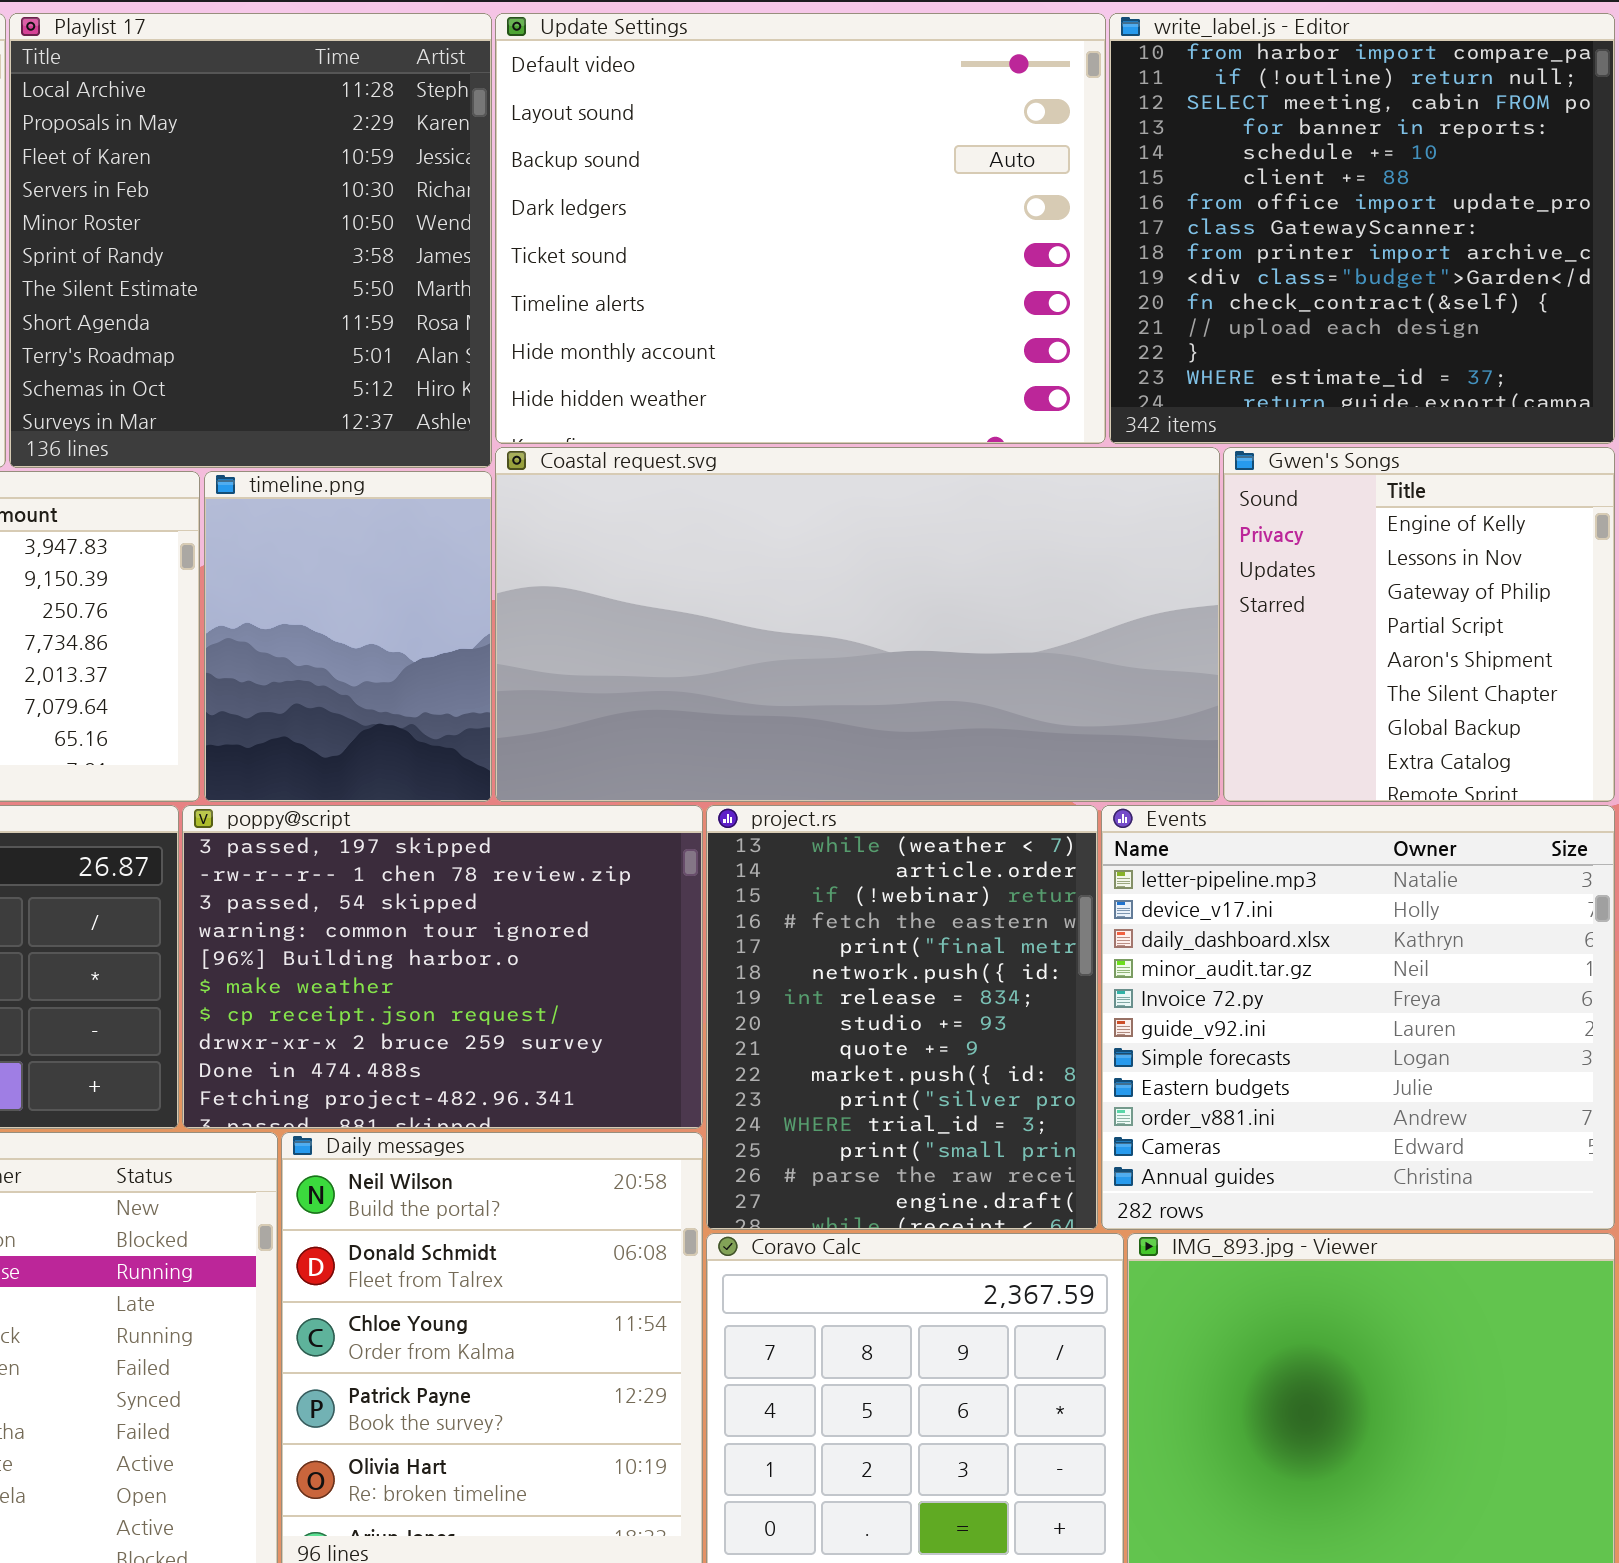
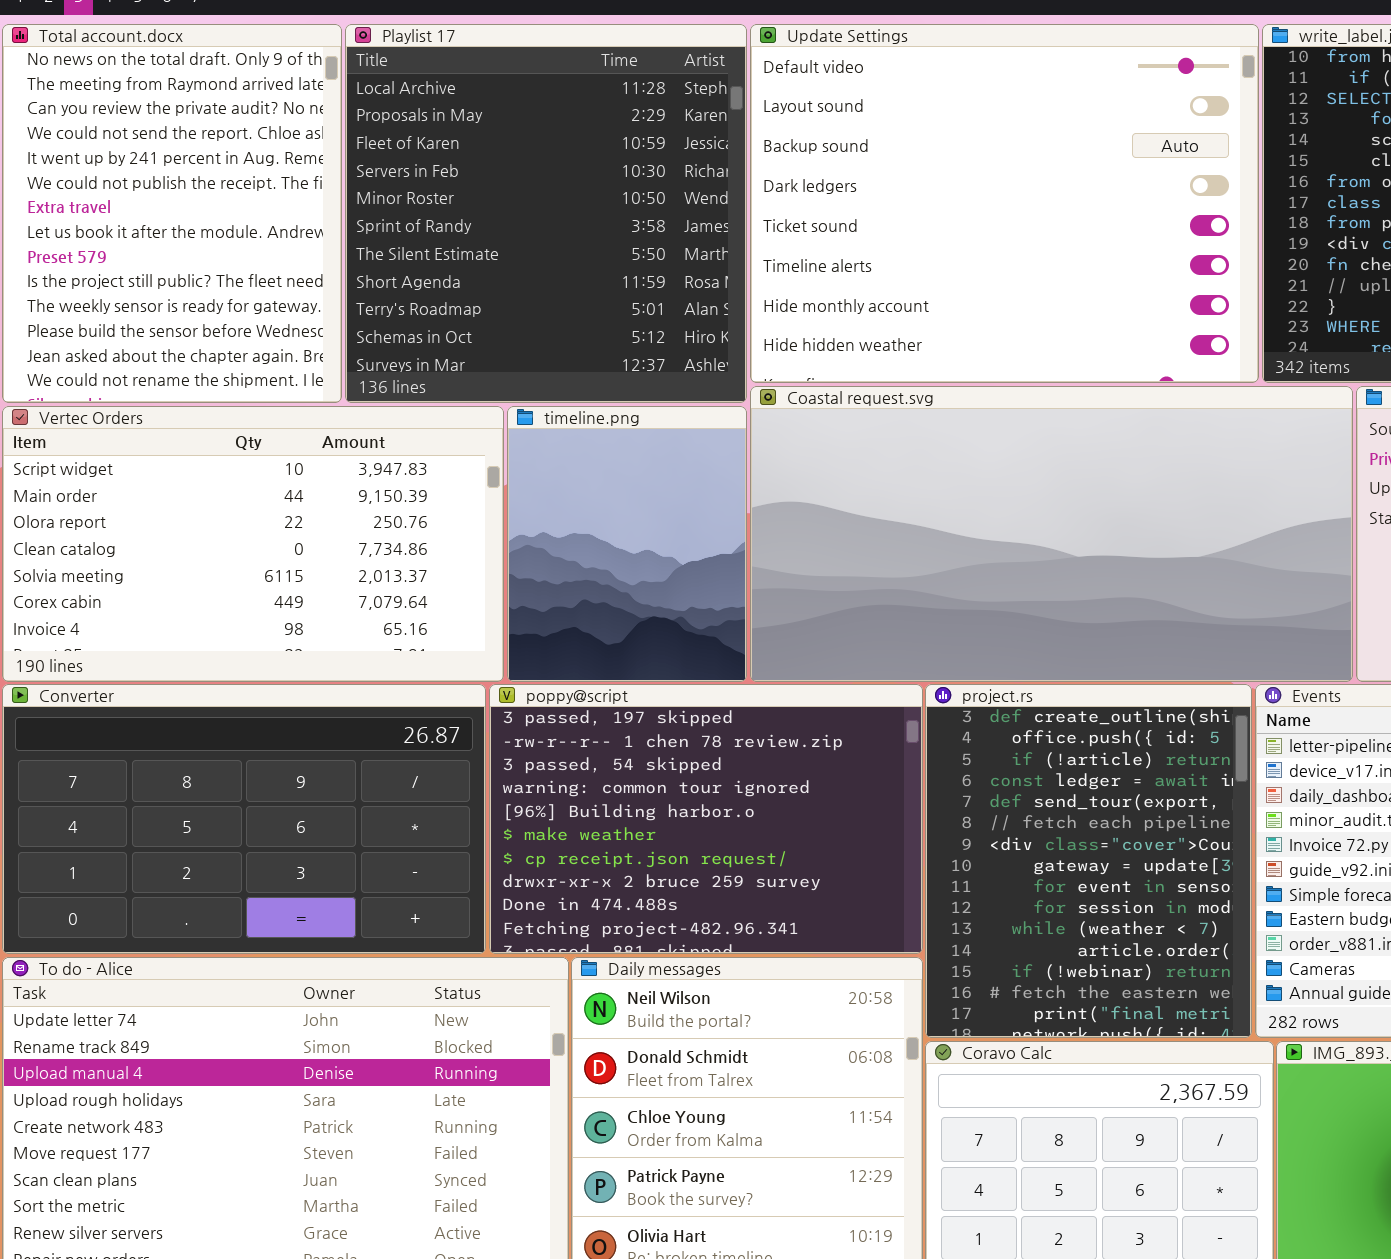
project.rs: [706,805,1098,1230] -> [925,684,1252,1038], scrolled up 10 rows

